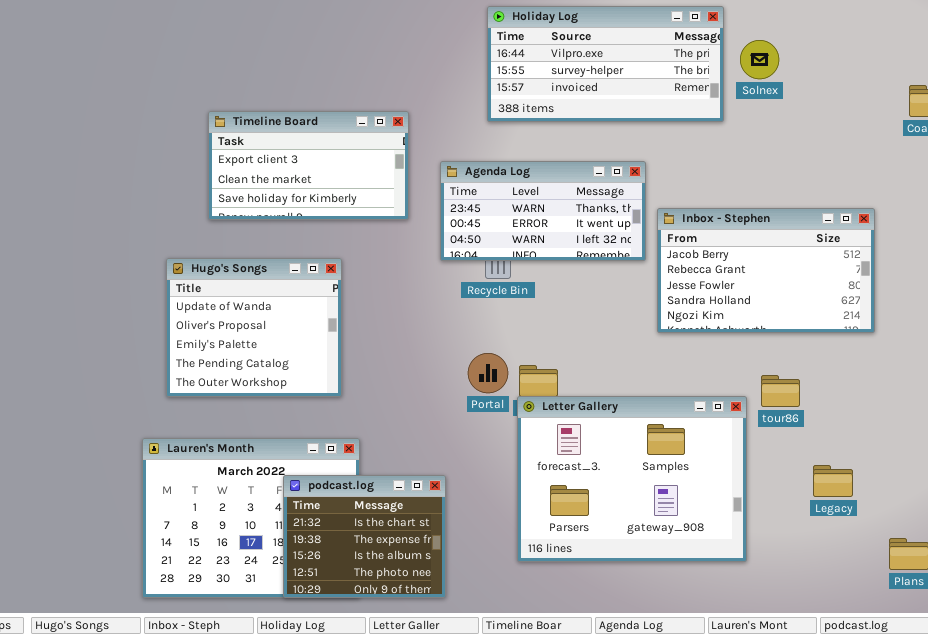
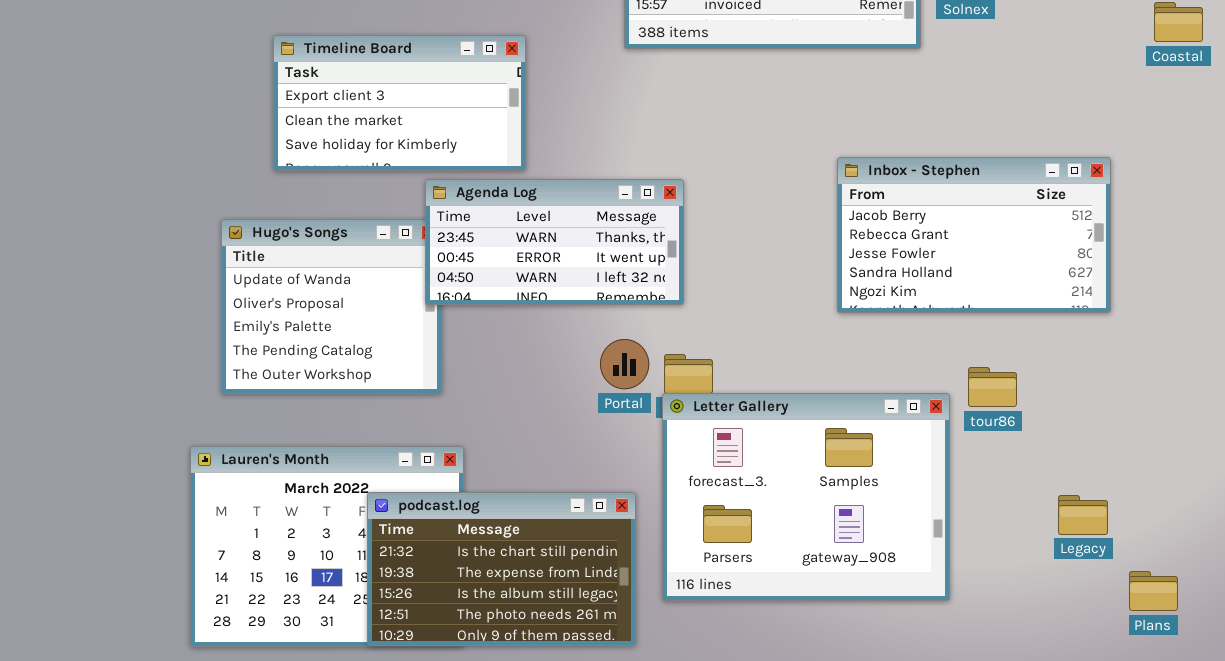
Agenda Log: [440,161,646,261] -> [425,179,684,305], moved
Legacy: [813,465,853,497] -> [1058,495,1108,535], moved
podcast.log: [283,475,446,598] -> [367,492,636,646], resized

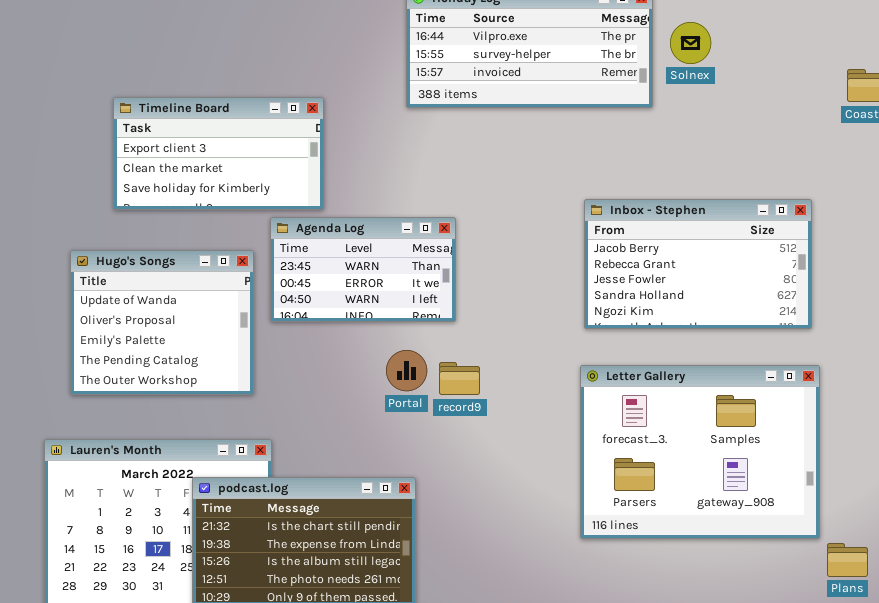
Agenda Log: [425,179,684,305] -> [270,217,456,322], resized
Letter Gallery: [662,393,950,601] -> [580,365,820,539], moved

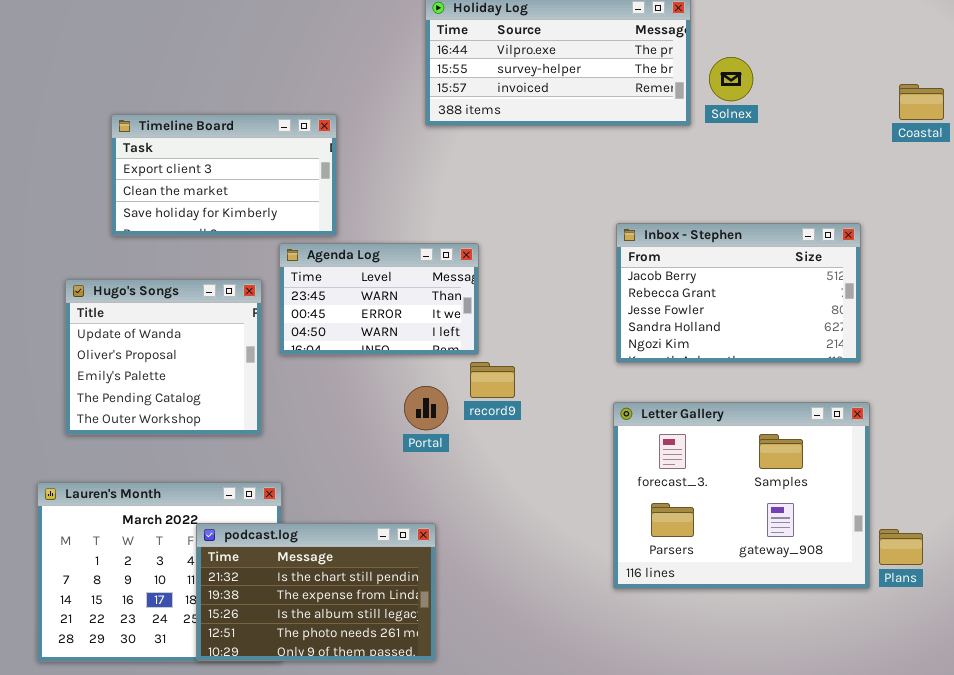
Solnex: [670,22,711,64] -> [709,57,753,101], moved
record9: [439,362,480,395] -> [470,362,515,398], moved
Plans: [827,543,868,577] -> [879,529,923,565], moved

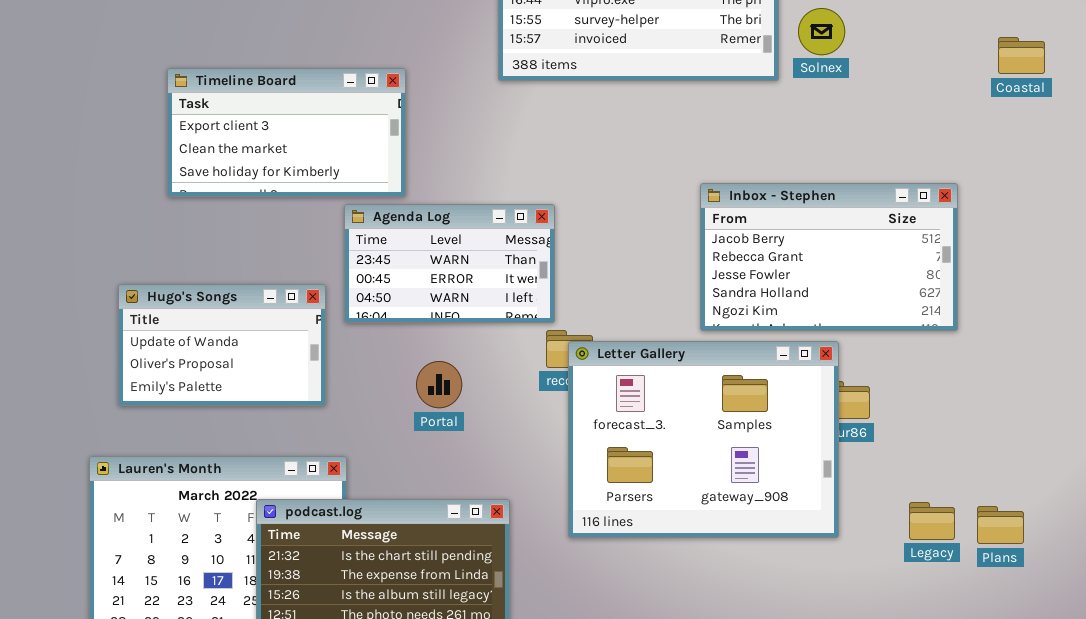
Hugo's Songs: [65,279,262,435] -> [118,284,326,406], resized
Portal: [404,386,448,430] -> [416,361,462,408], moved
Letter Gallery: [613,402,870,589] -> [568,341,839,538], moved

